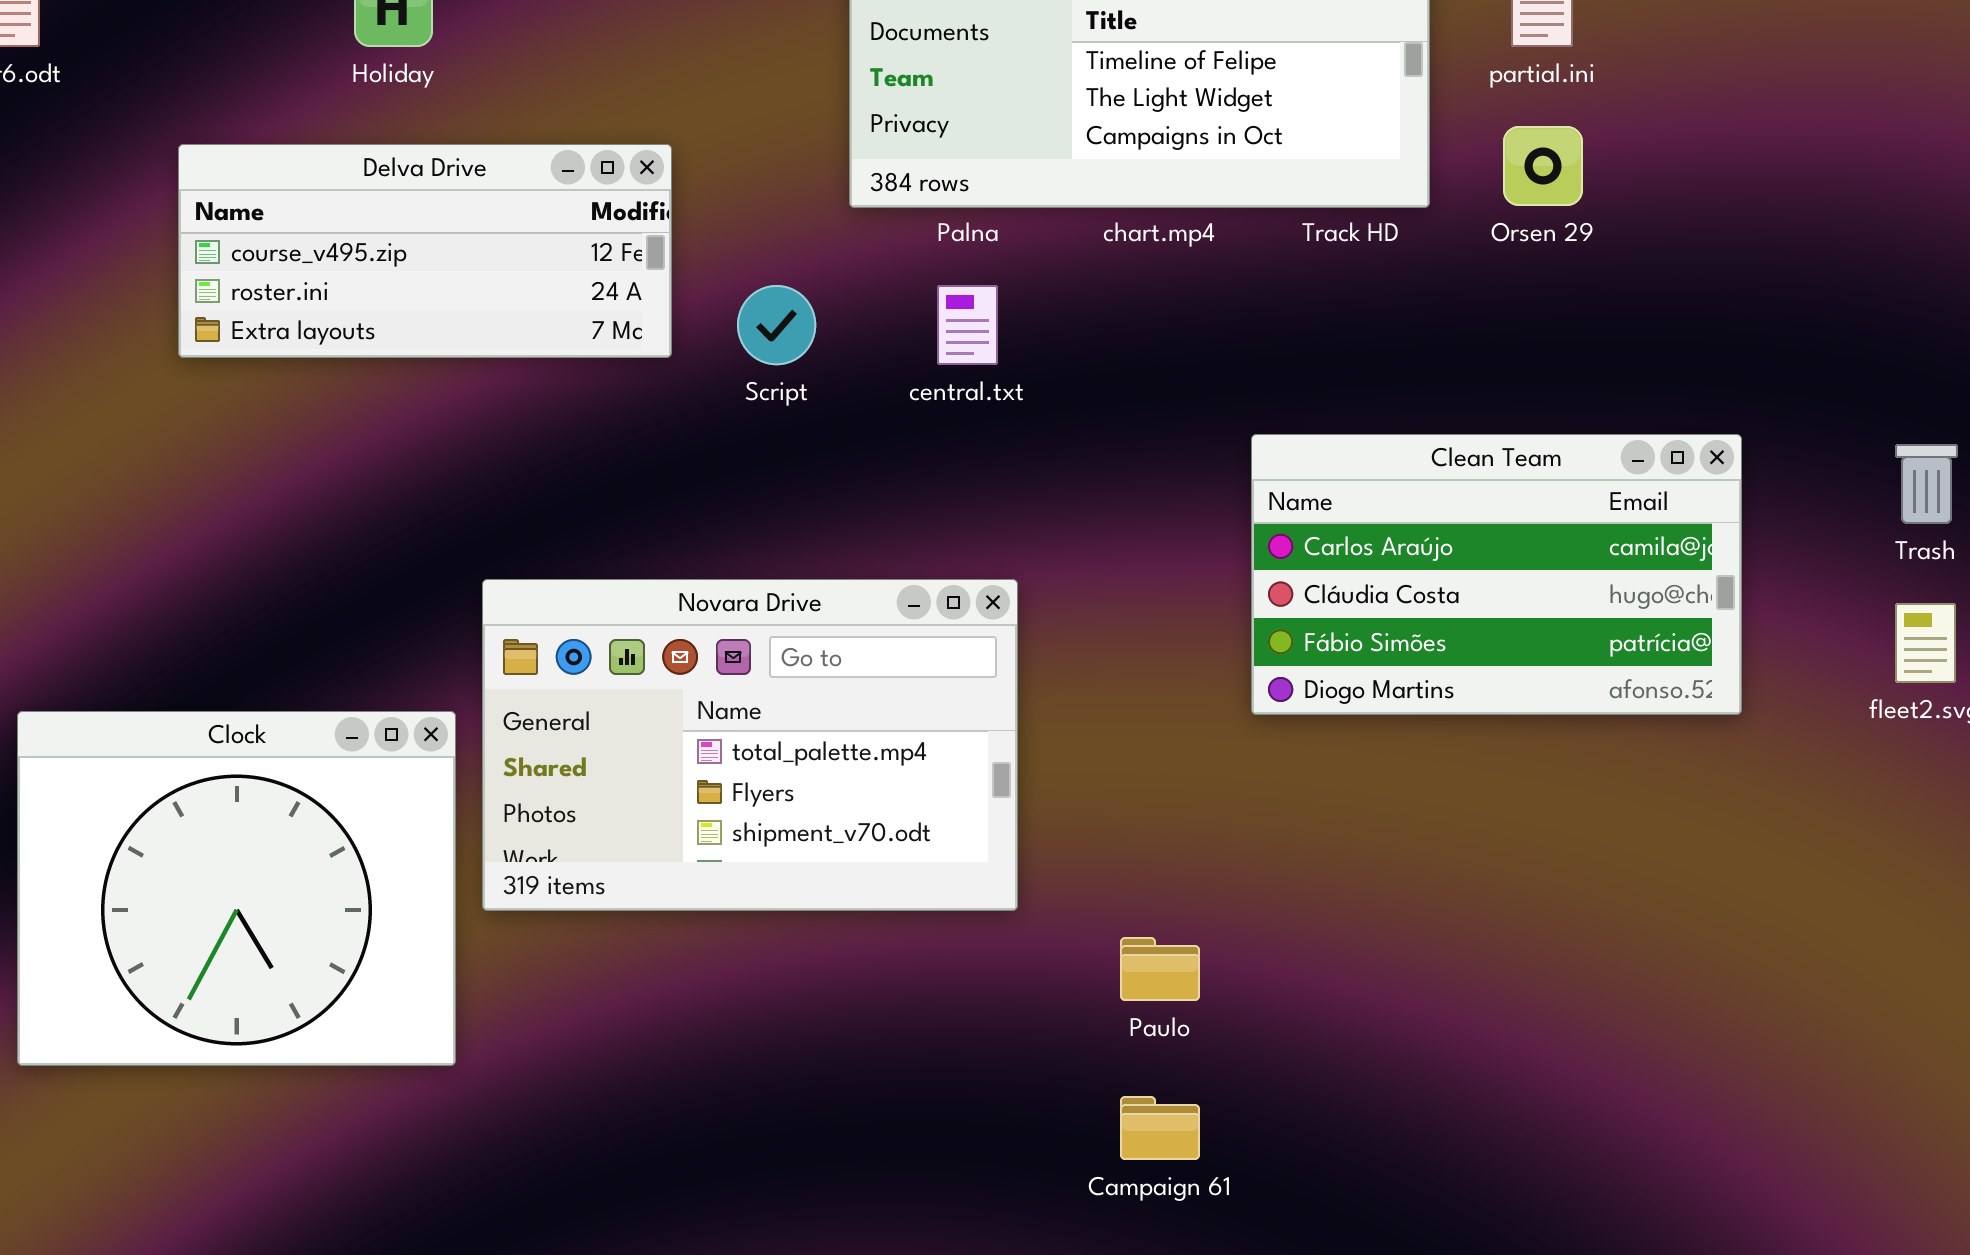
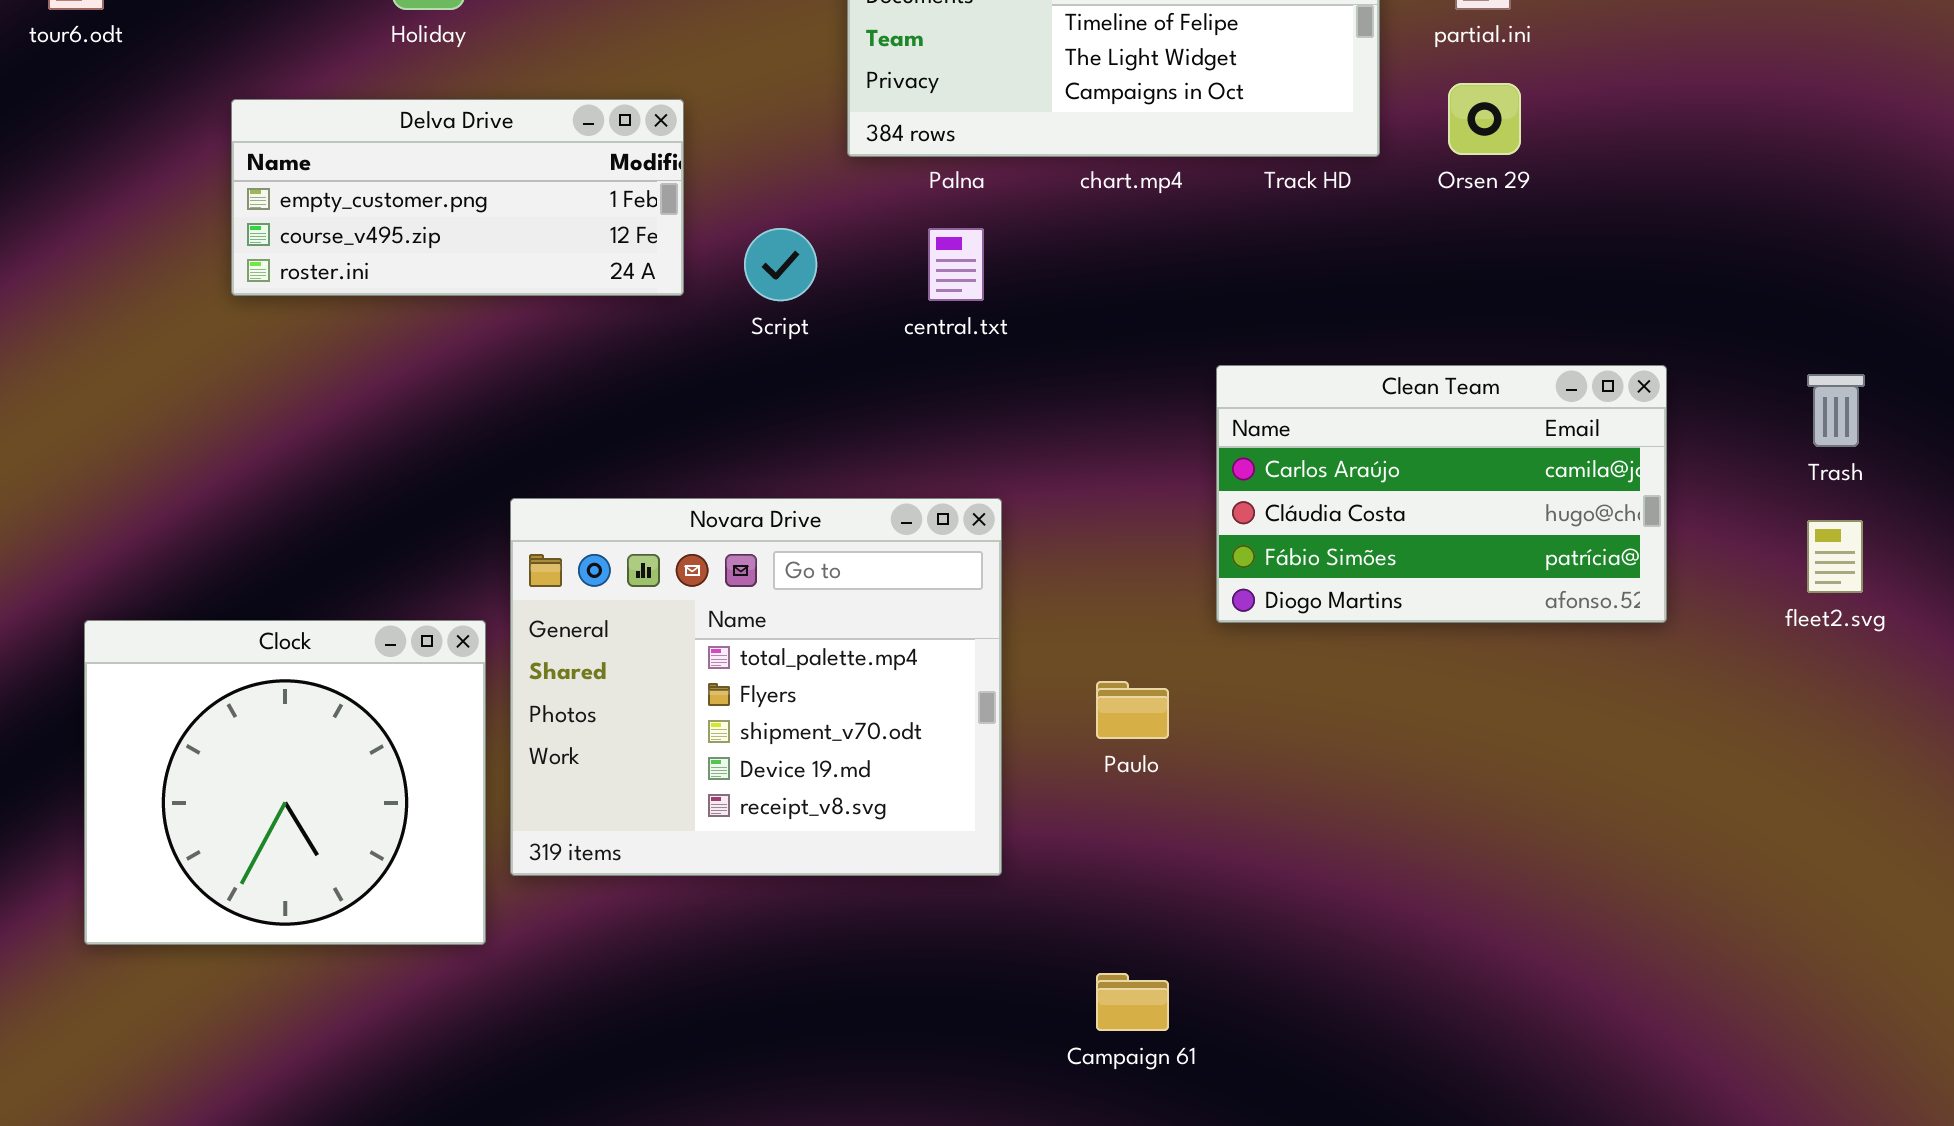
Delva Drive: [178,144,672,358] -> [231,99,684,296], scrolled up 1 row
Novara Drive: [482,579,1018,911] -> [510,498,1002,876], resized
Paulo: [1120,937,1200,1001] -> [1096,681,1169,739], moved

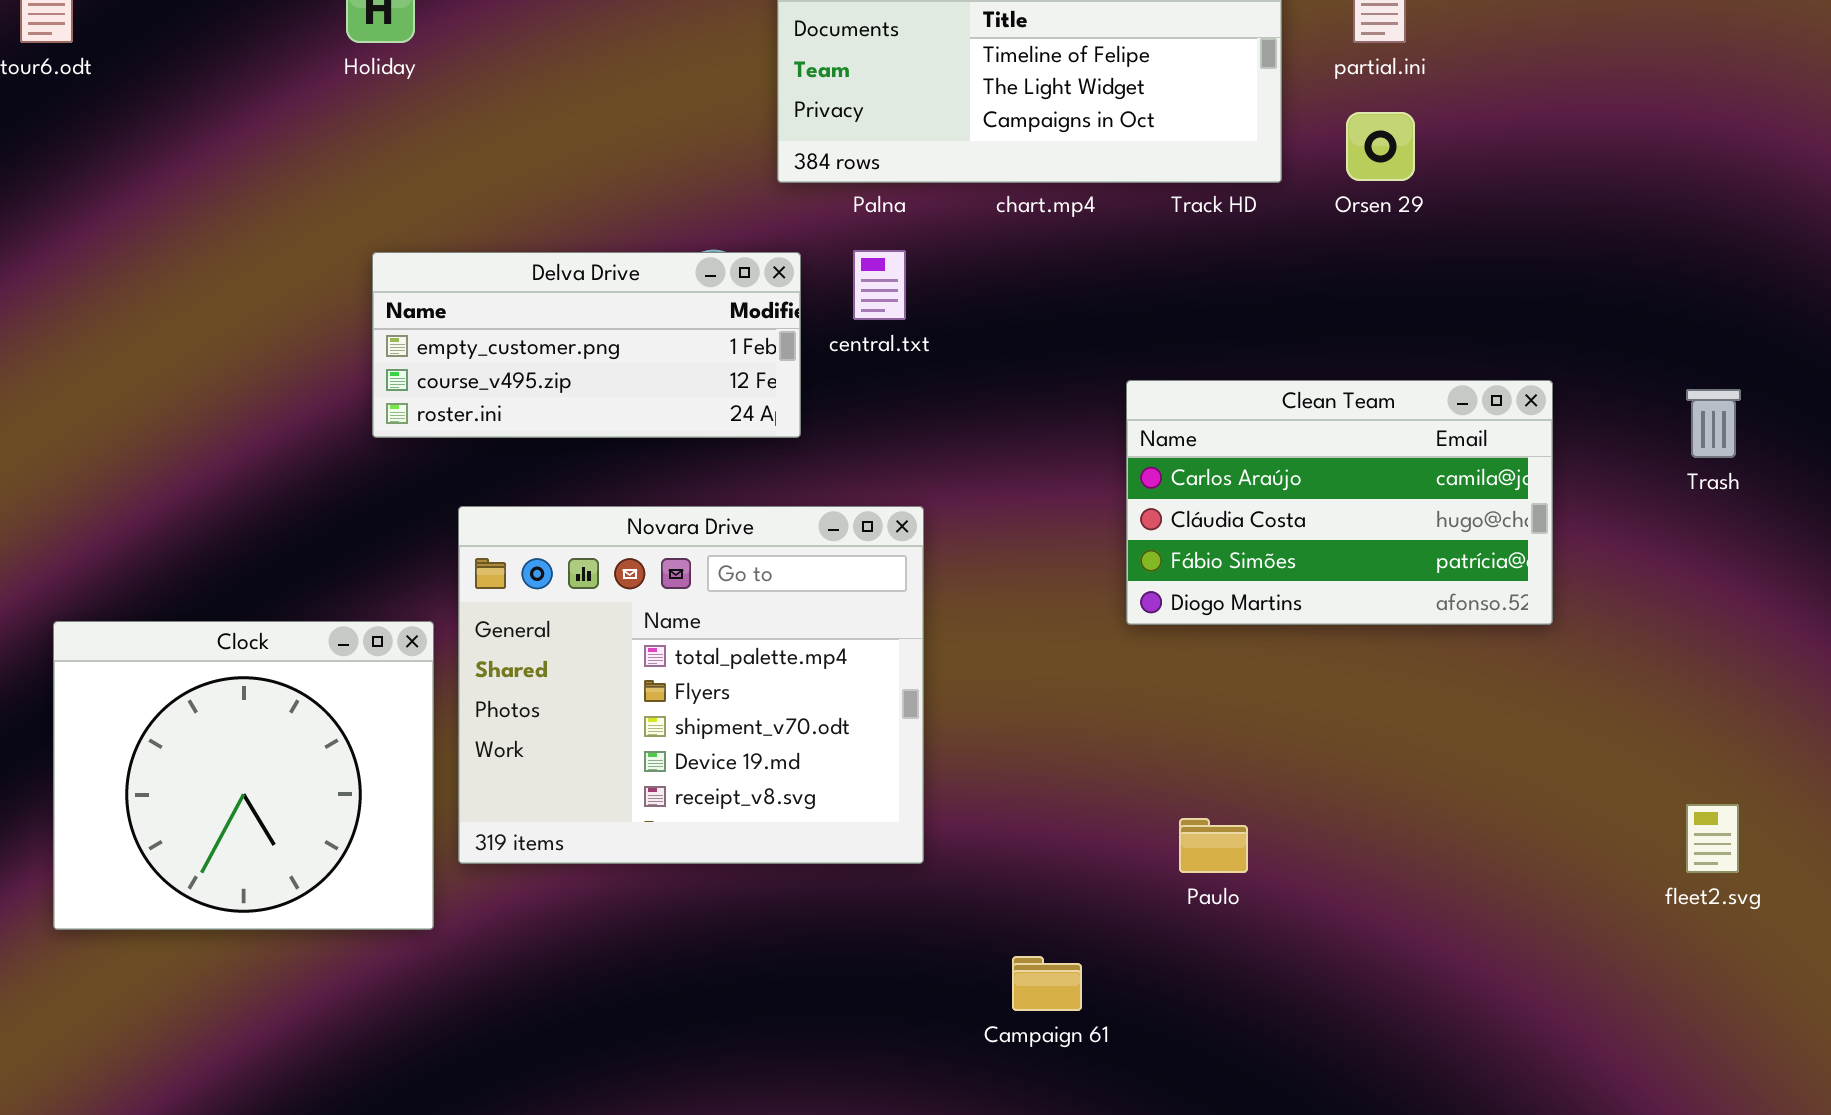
Delva Drive: [231,99,684,296] -> [372,252,801,438], moved
fleet2.svg: [1807,520,1863,593] -> [1686,804,1739,873], moved
Paulo: [1096,681,1169,739] -> [1179,818,1248,873], moved

